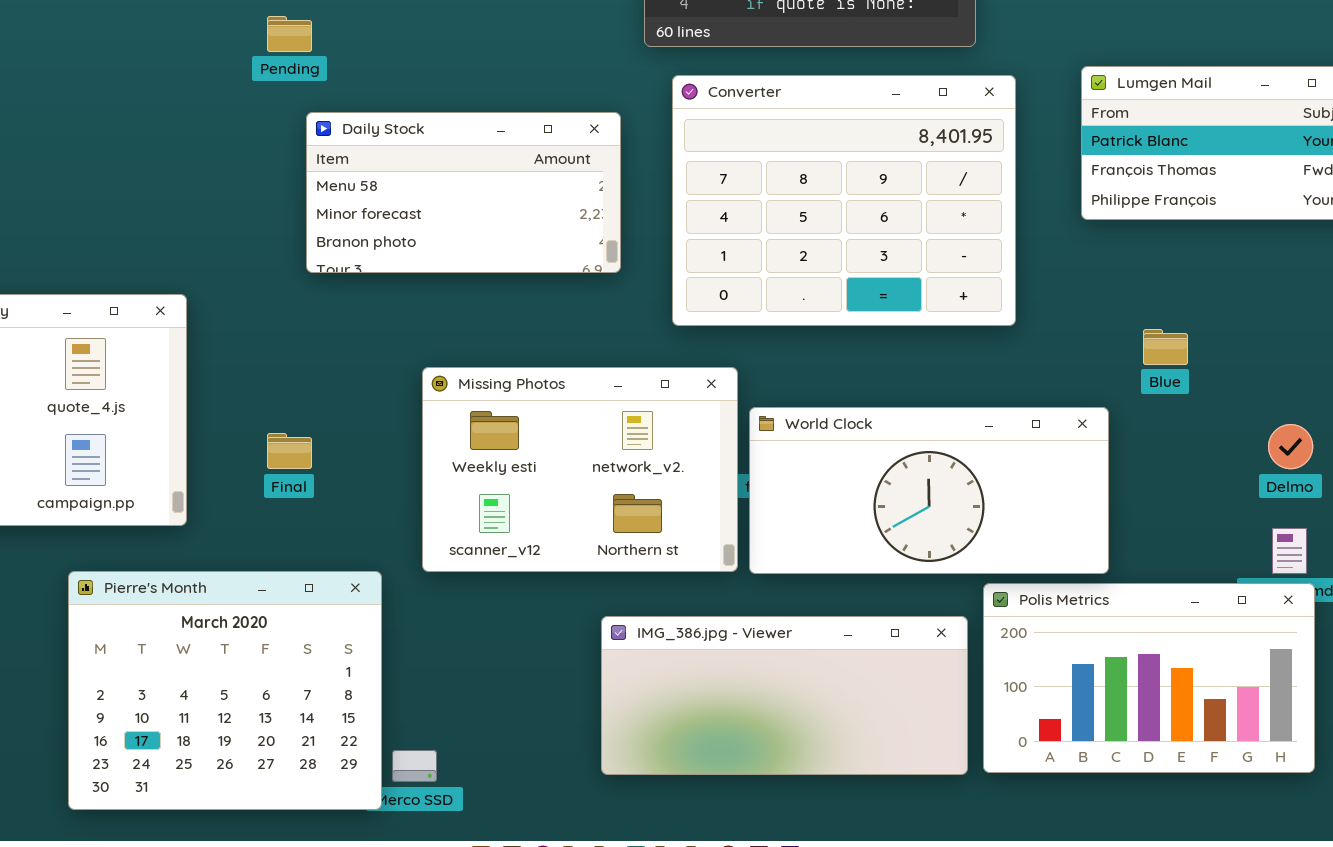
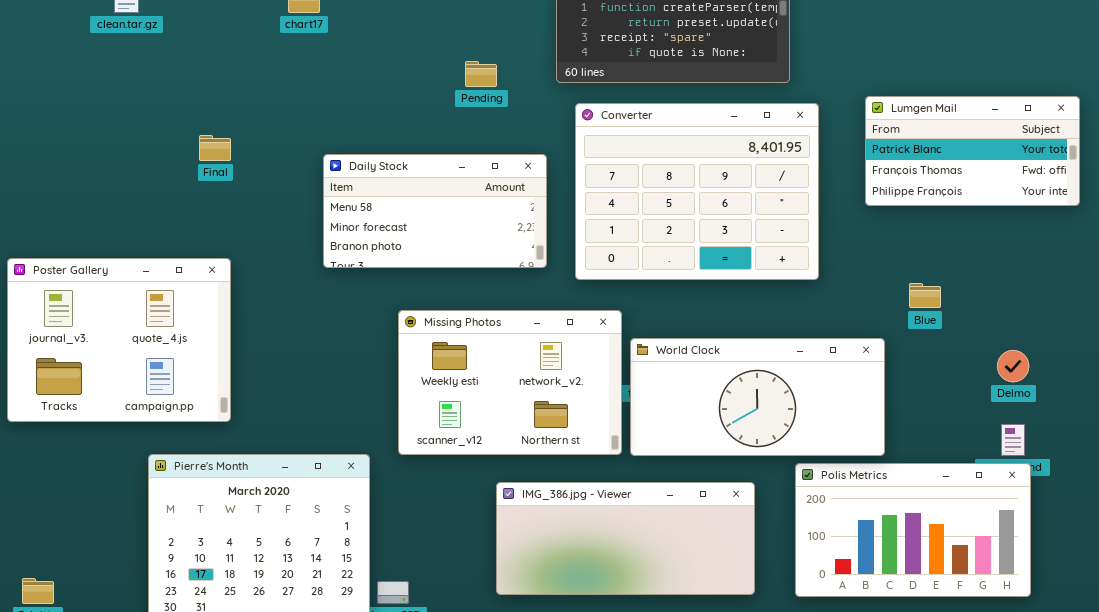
Pending: [267,16,312,52] -> [465,61,497,87], moved
Daily Stock: [306,112,621,273] -> [323,154,547,268], moved
Final: [267,433,312,469] -> [199,135,231,161], moved
IMG_386.jpg - Viewer: [601,616,968,775] -> [496,482,755,595], moved

